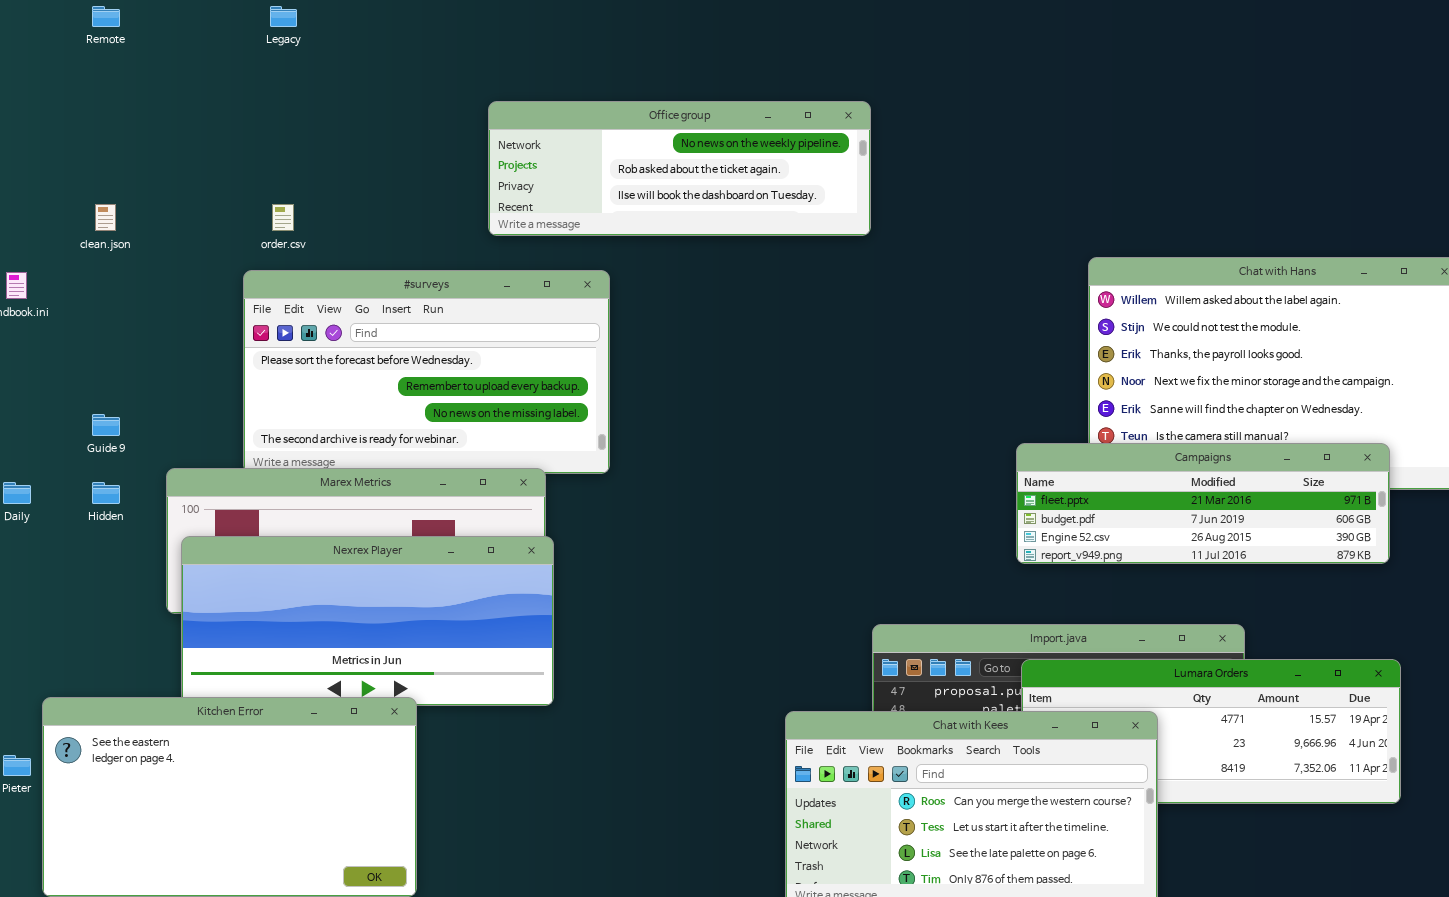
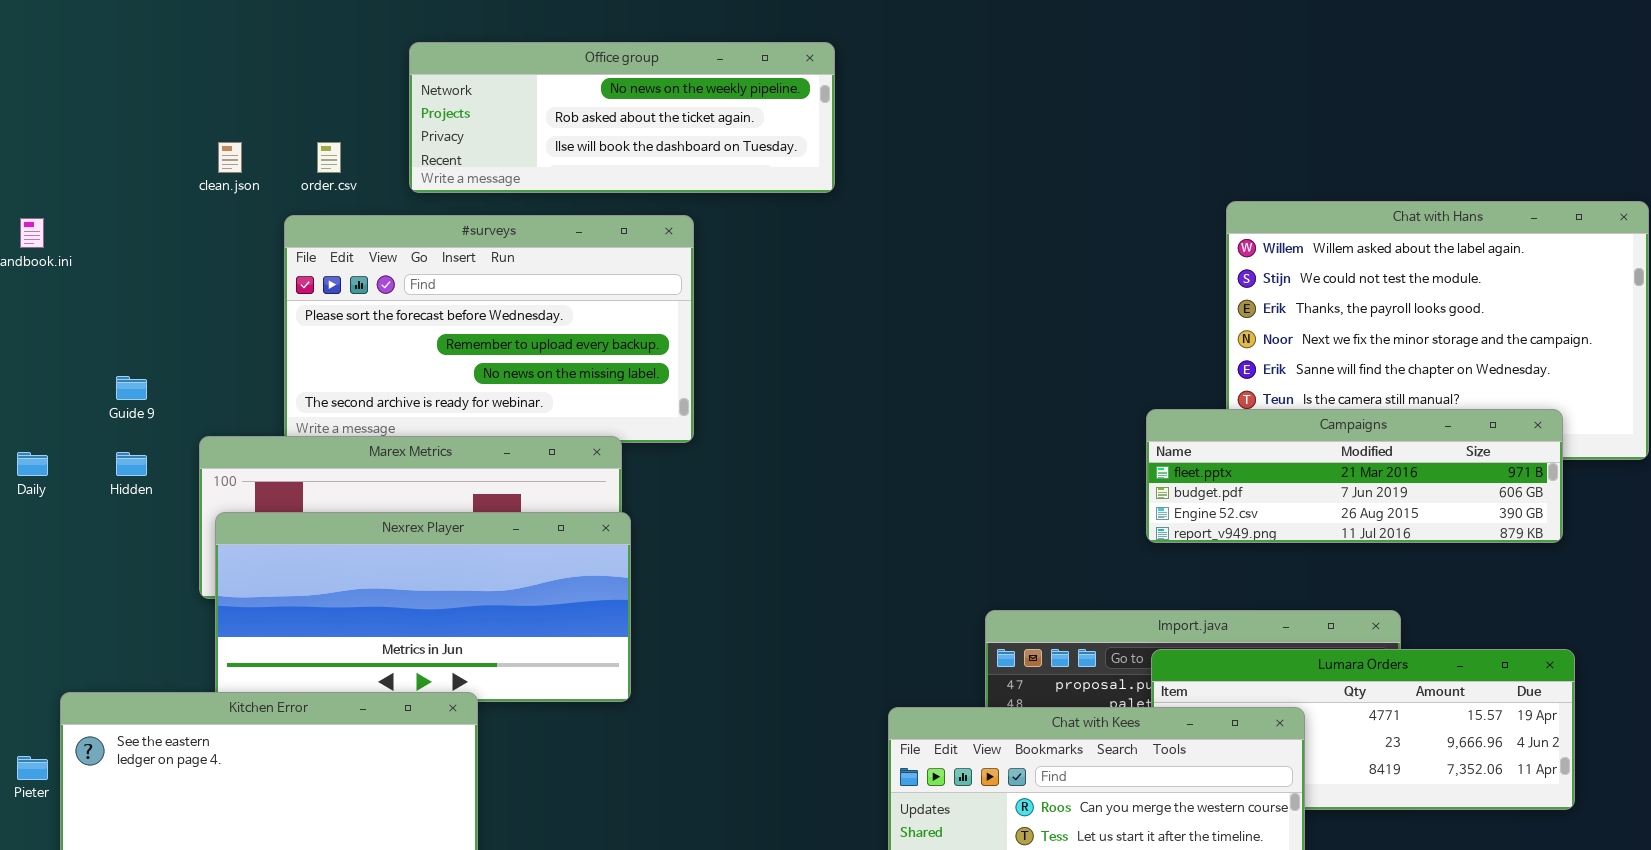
Office group: [488,101,871,236] -> [409,42,835,193], moved
clean.json: [95,204,116,231] -> [218,142,242,173], moved

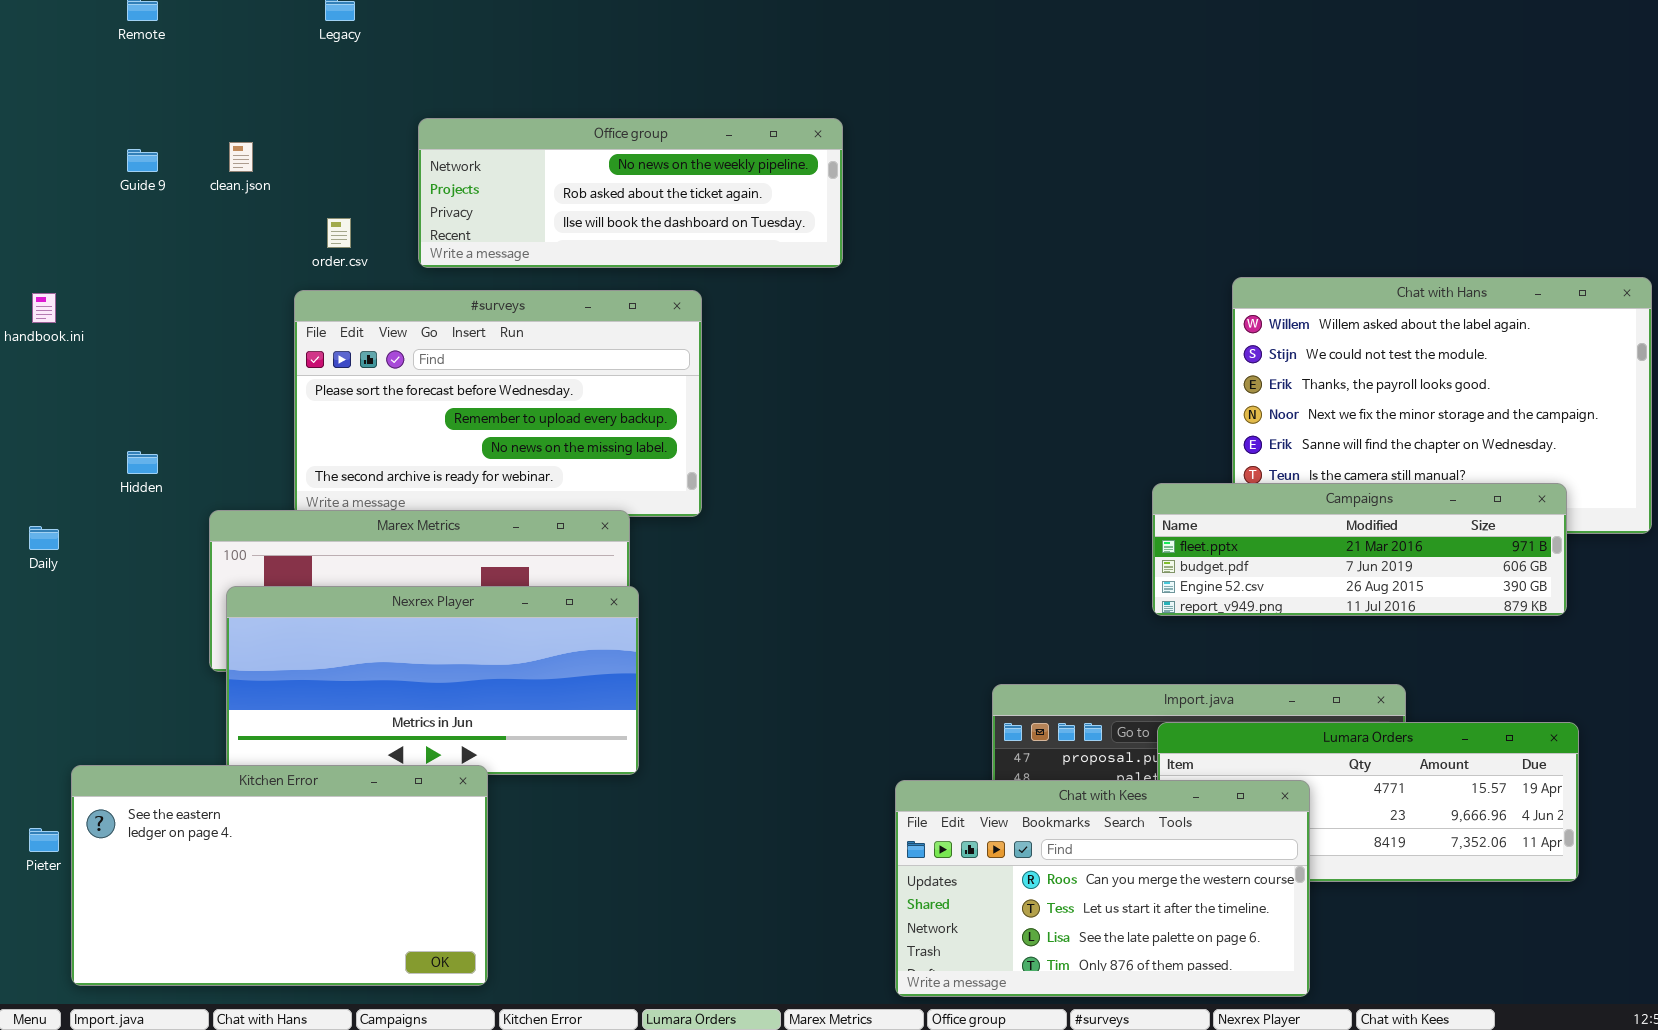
clean.json: [218,142,242,173] -> [229,142,253,172], moved
Guide 9: [116,376,147,400] -> [127,149,158,172], moved
Hidden: [116,452,147,476] -> [127,451,158,474], moved

